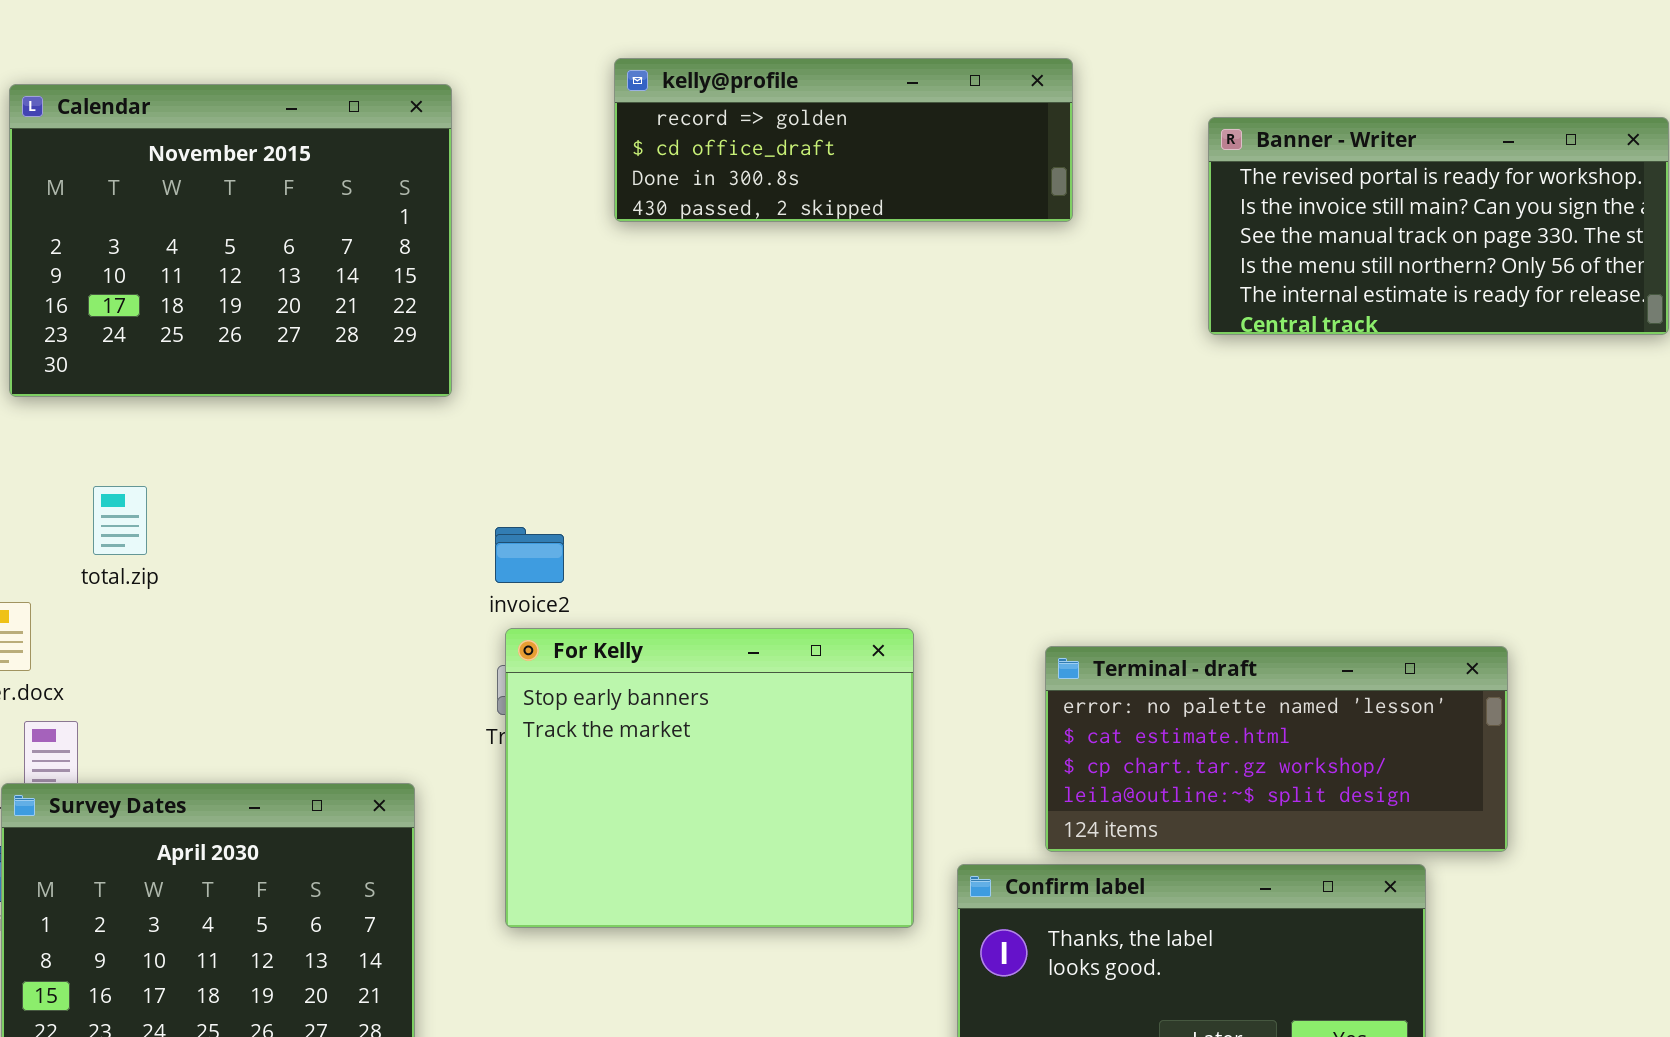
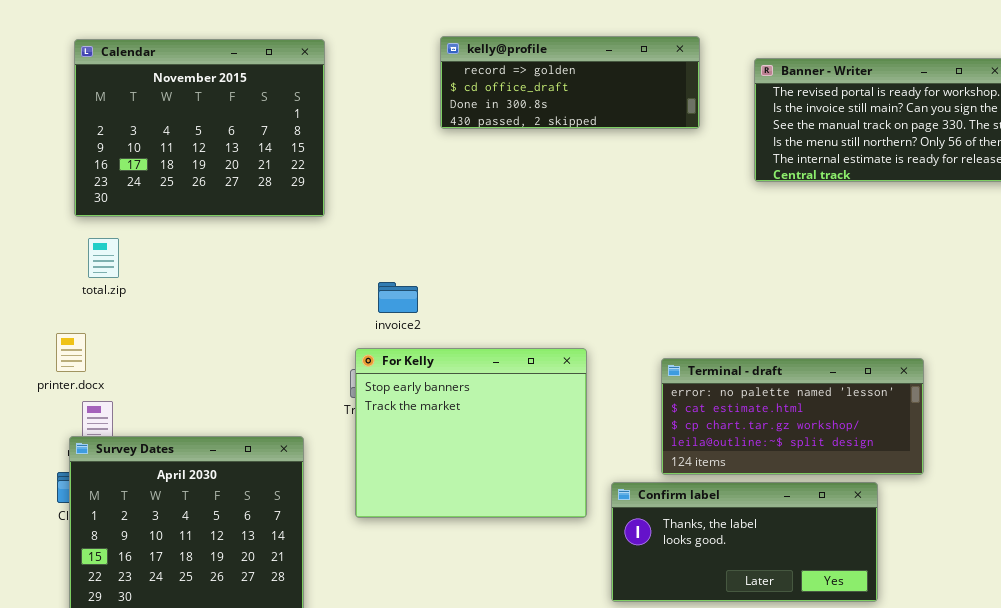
kelly@profile: [614,58,1073,222] -> [440,36,700,129], moved
total.zip: [93,486,147,555] -> [88,238,119,278], moved
invoice2: [495,527,564,583] -> [378,282,418,313], moved

